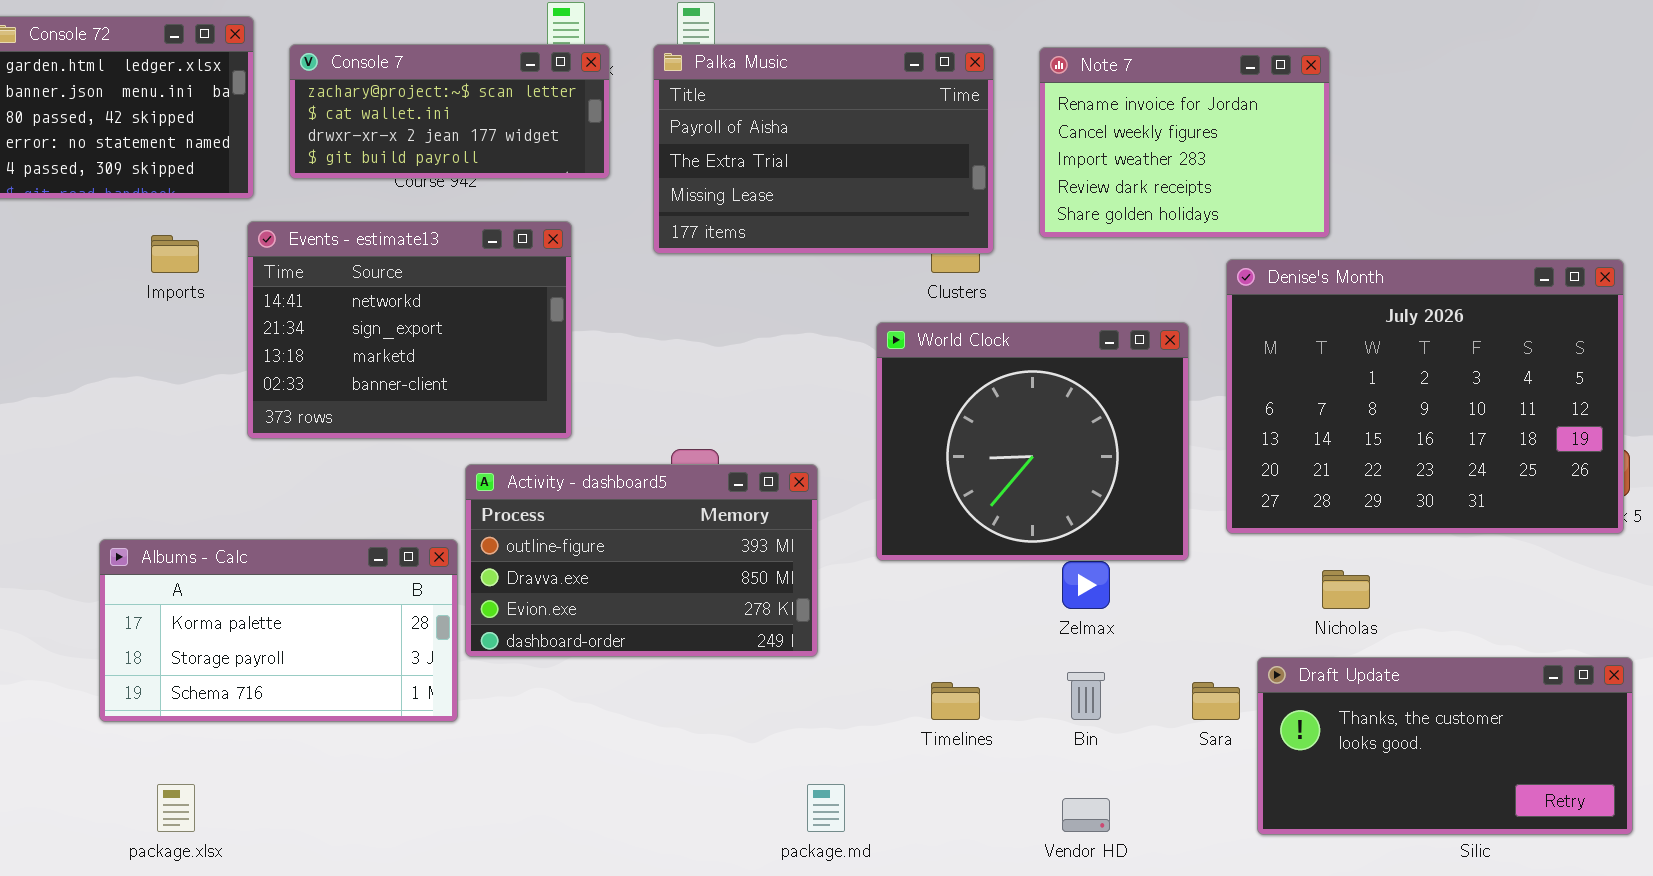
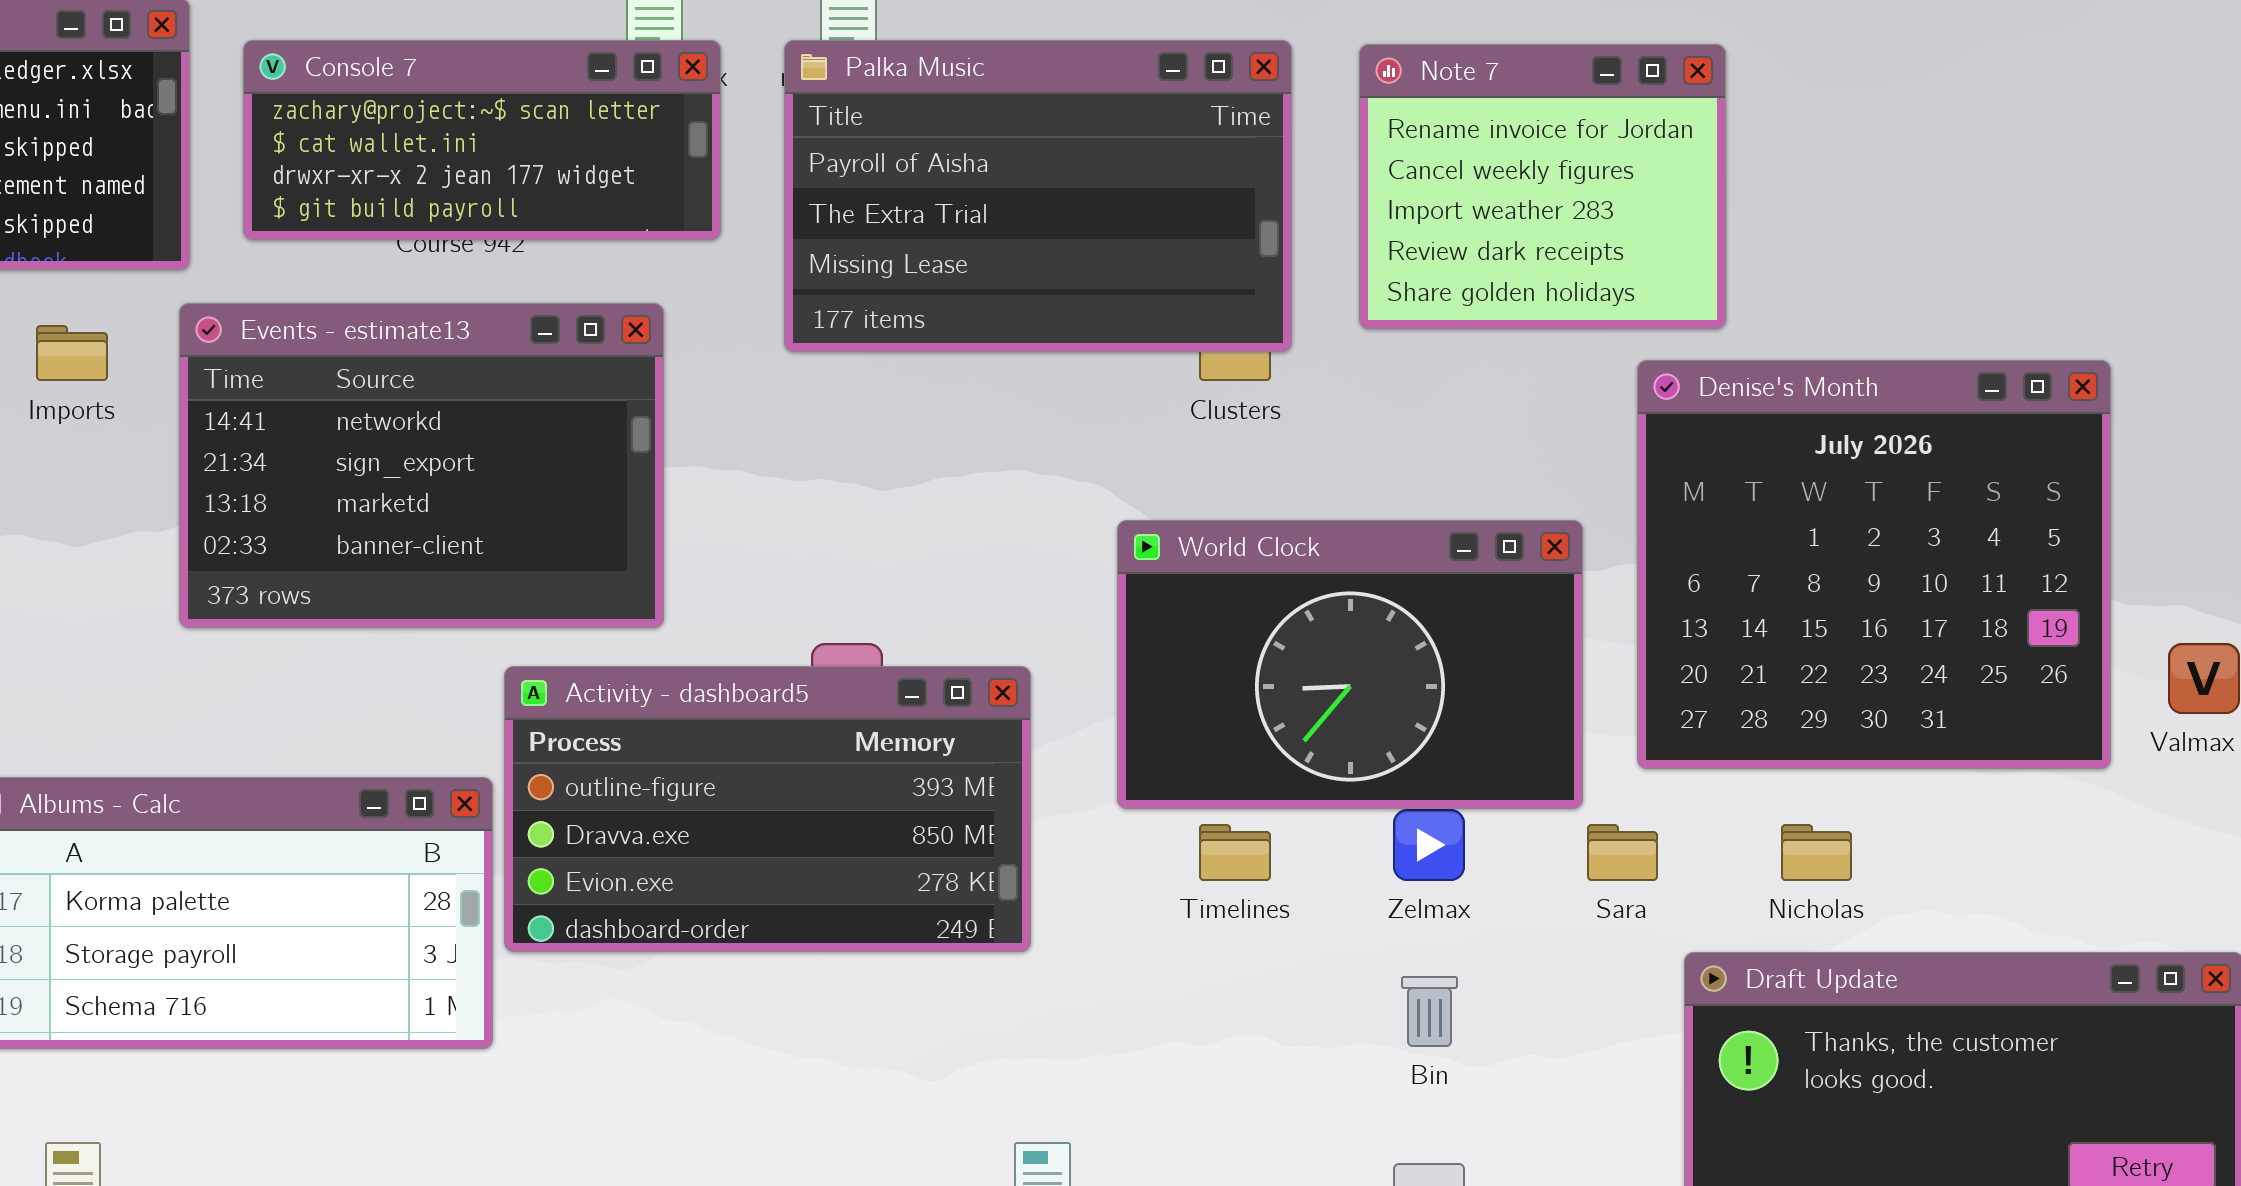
Note 7: [1039,47,1330,238] -> [1359,44,1726,329], resized
Denise's Month: [1226,259,1624,534] -> [1637,360,2111,769], resized
World Clock: [876,322,1189,561] -> [1117,520,1583,809], resized
Timelines: [931,682,980,720] -> [1199,824,1271,881], moved
Sara: [1192,682,1240,720] -> [1587,824,1658,881], moved

